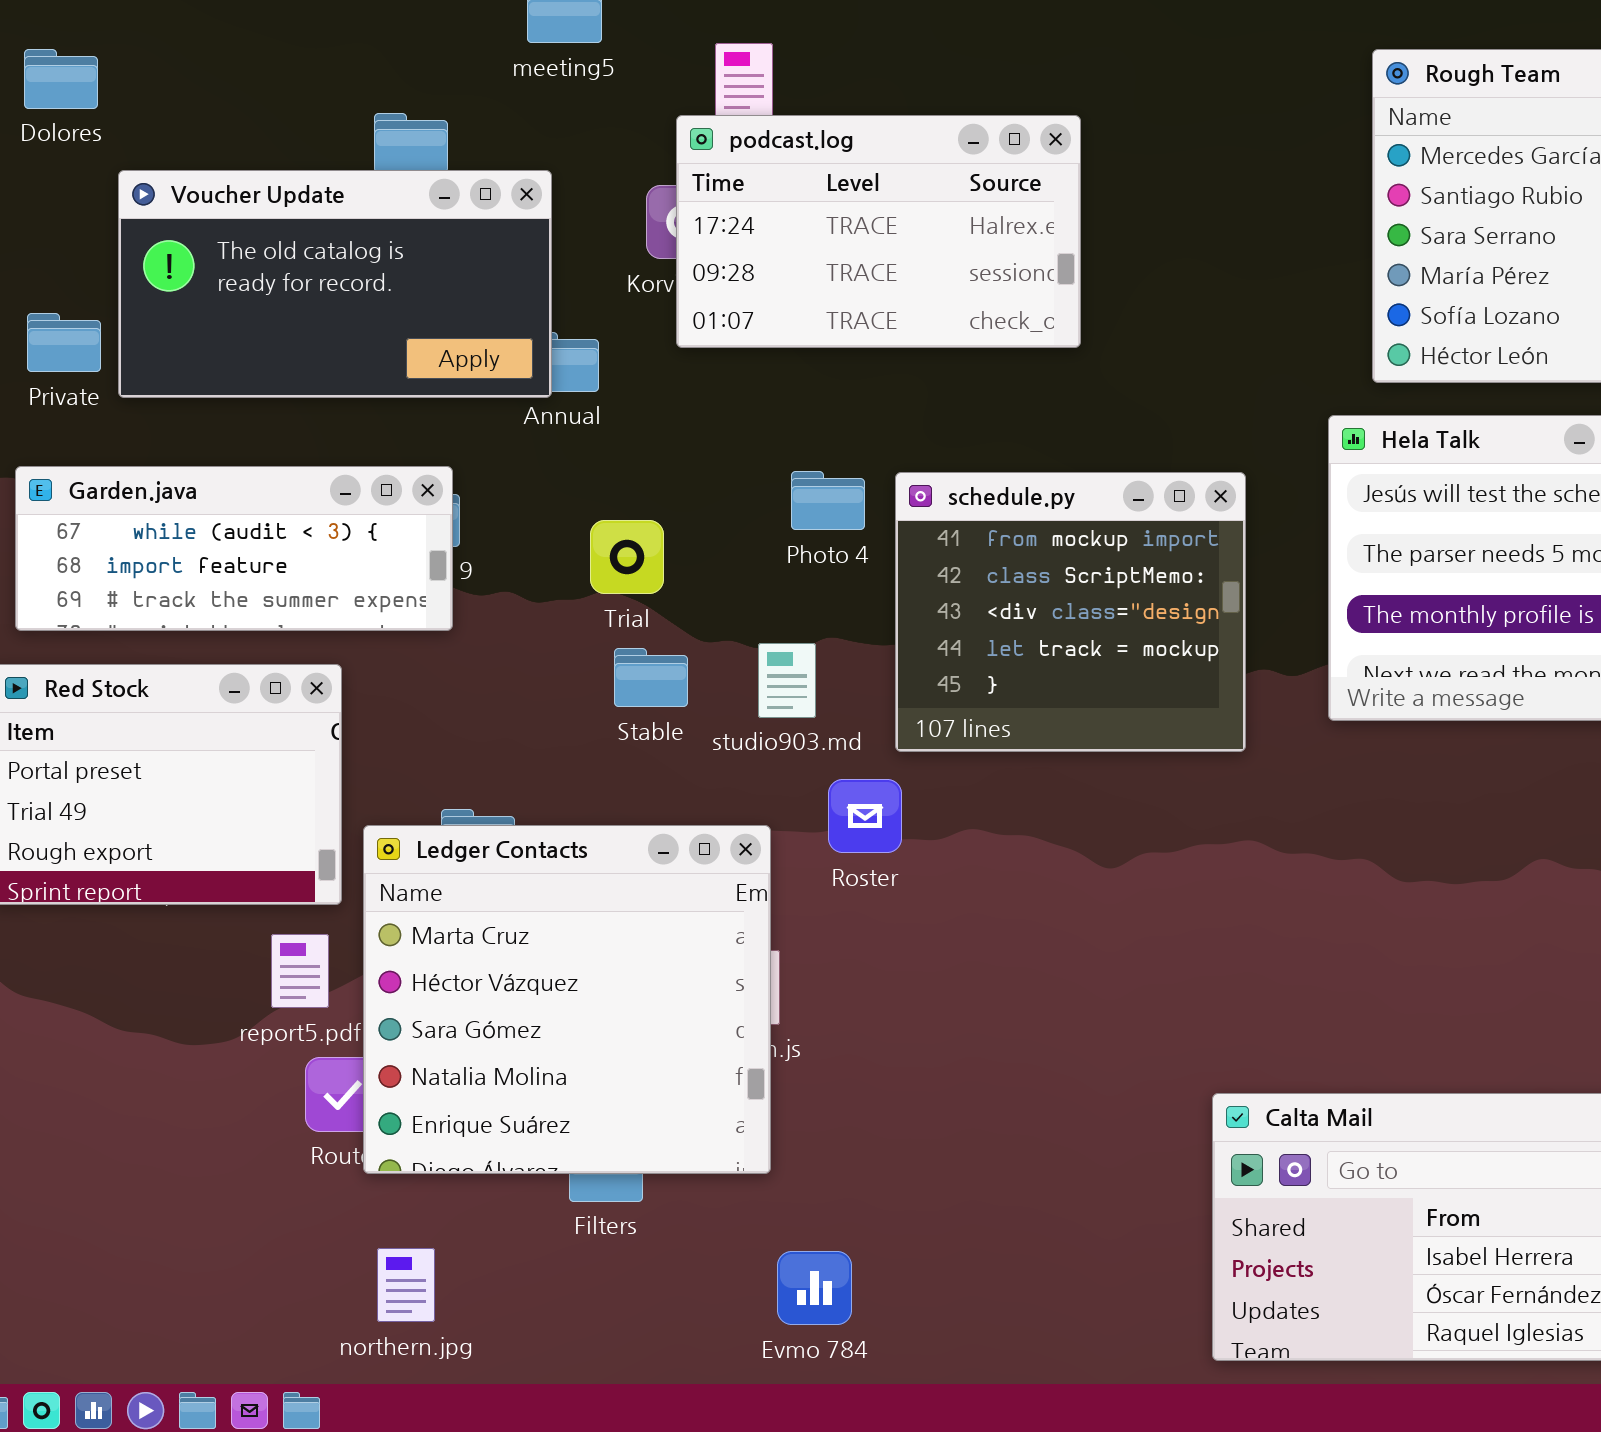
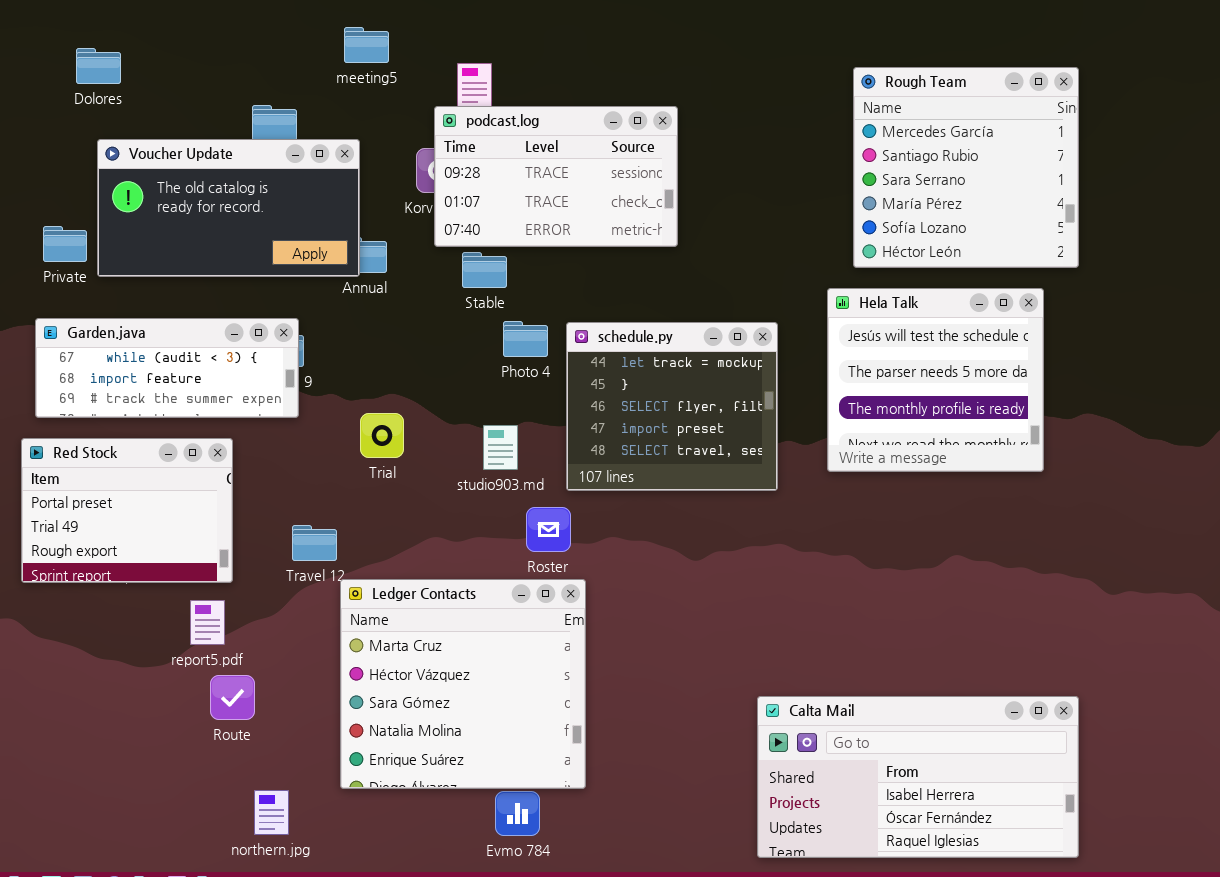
Dolores: [24,49,98,109] -> [76,48,121,84], moved
podcast.log: [676,115,1081,348] -> [434,106,678,247], scrolled down 1 row
schedule.py: [895,472,1246,752] -> [566,322,778,491], scrolled down 3 rows
Trial: [590,520,664,594] -> [360,413,404,458], moved
Stable: [614,648,688,707] -> [462,252,507,288], moved
Ledger Contacts: [363,825,771,1174] -> [340,579,586,789], moved

